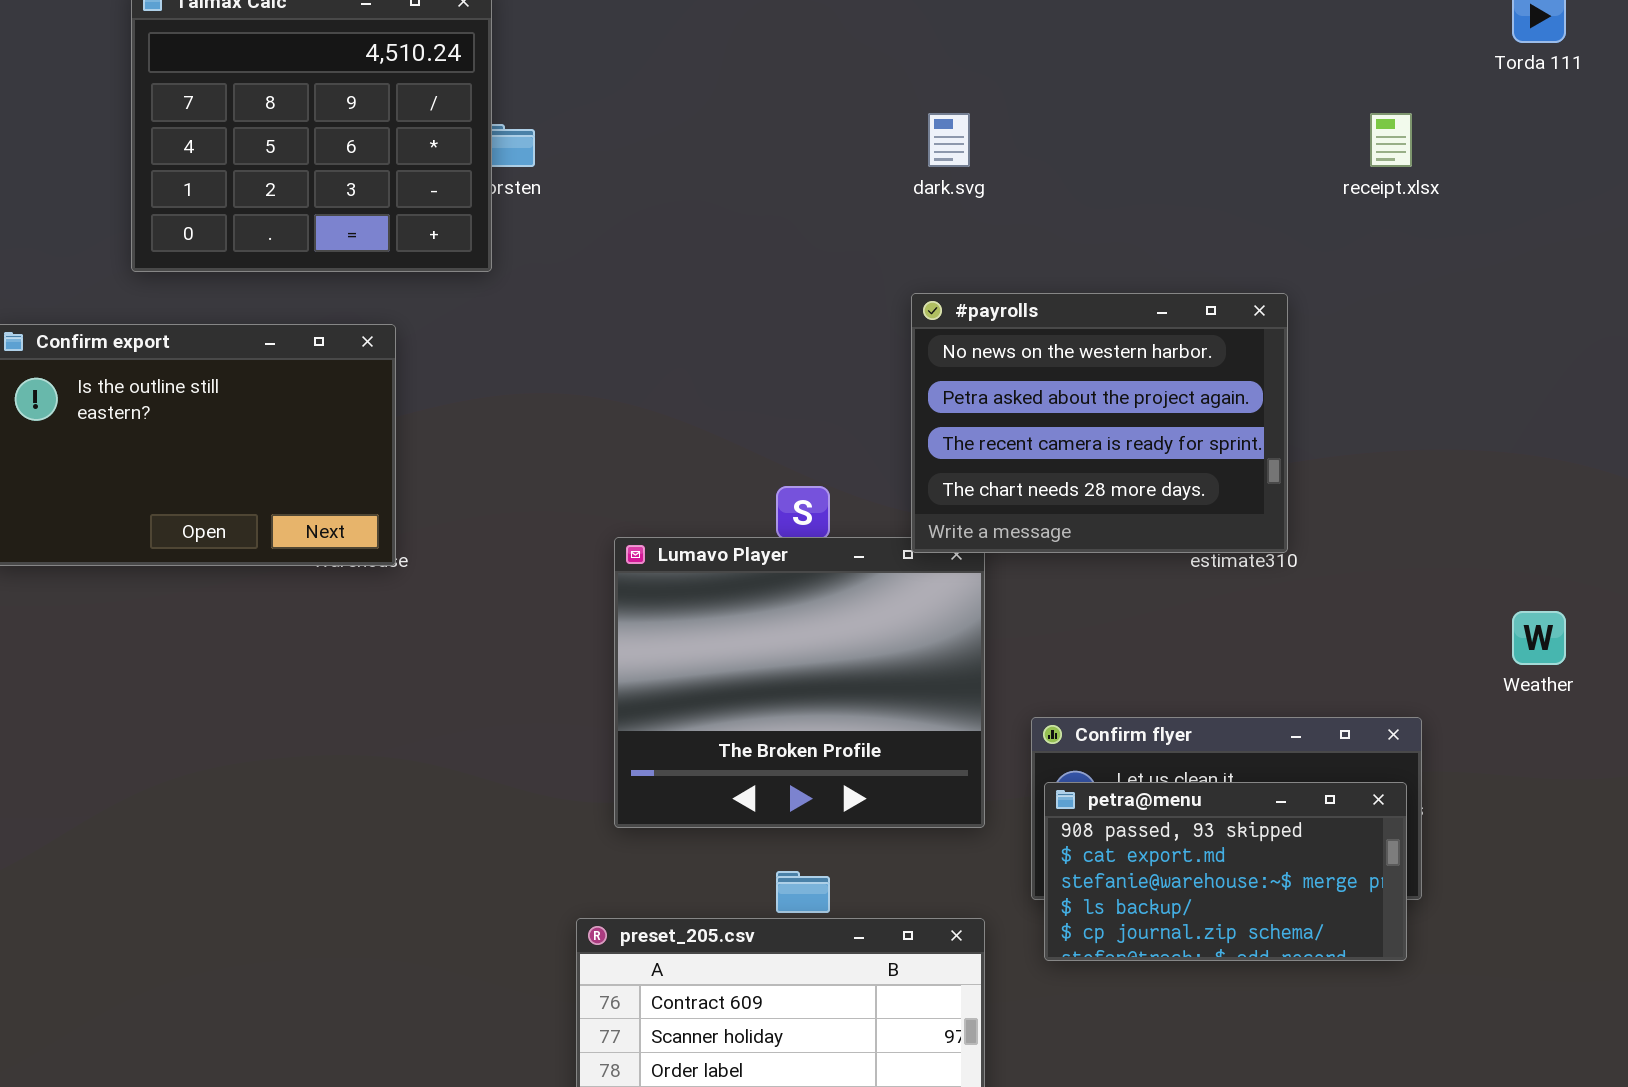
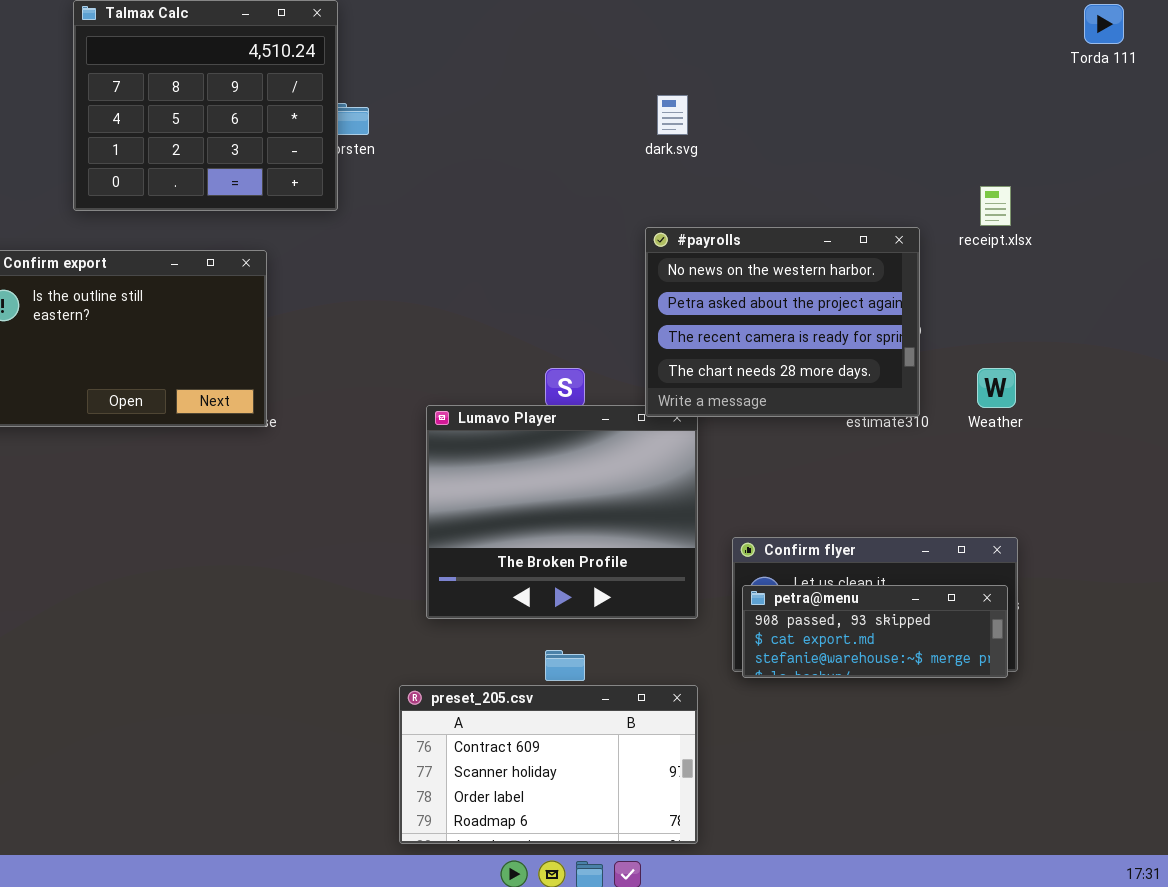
receipt.xlsx: [1370,113,1412,167] -> [980,186,1011,226], moved
Weather: [1512,611,1566,665] -> [977,368,1016,408], moved
petra@menu: [1044,782,1407,961] -> [742,585,1008,678], resized

